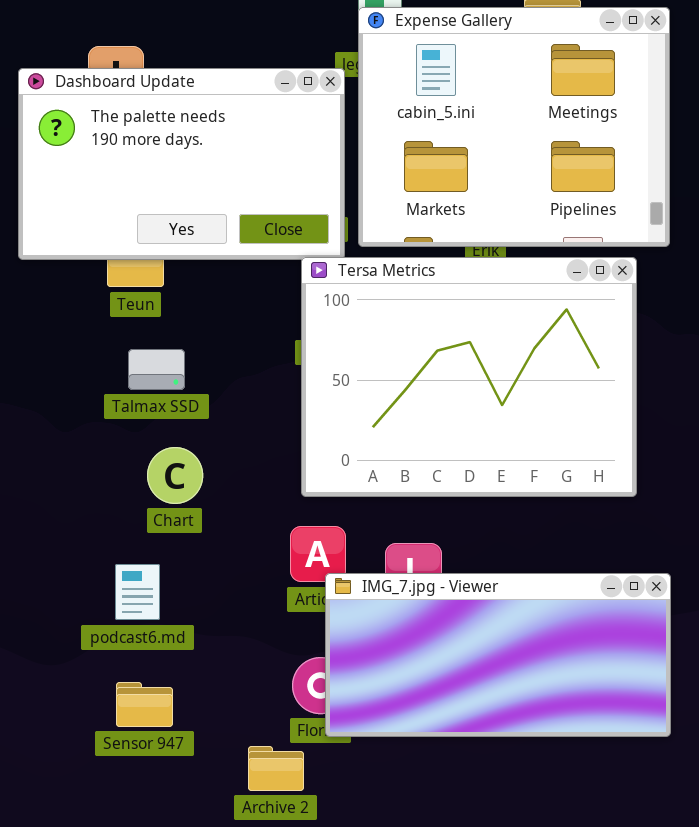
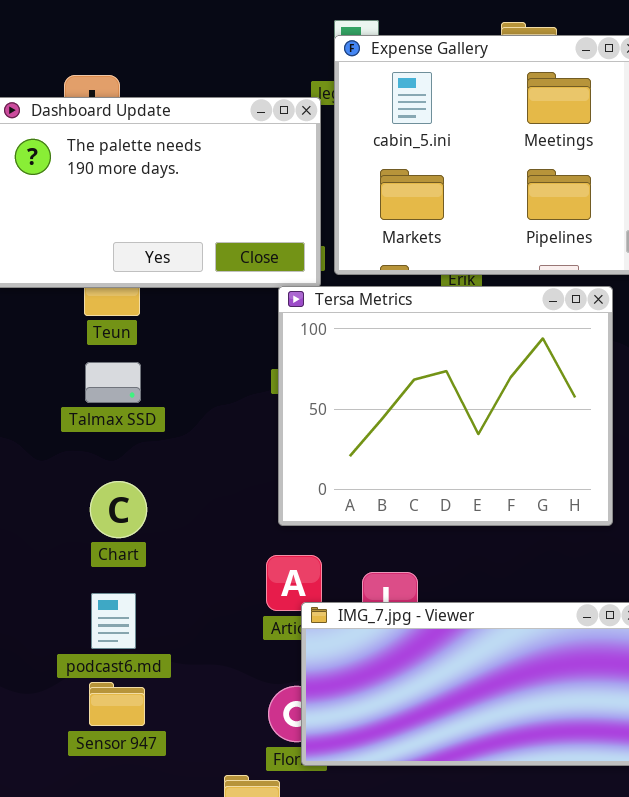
Talmax SSD: [128,349,185,390] -> [85,362,141,403], moved
Chart: [147,447,203,504] -> [90,481,147,538], moved
Sensor 947: [116,682,173,727] -> [89,682,145,726], moved

